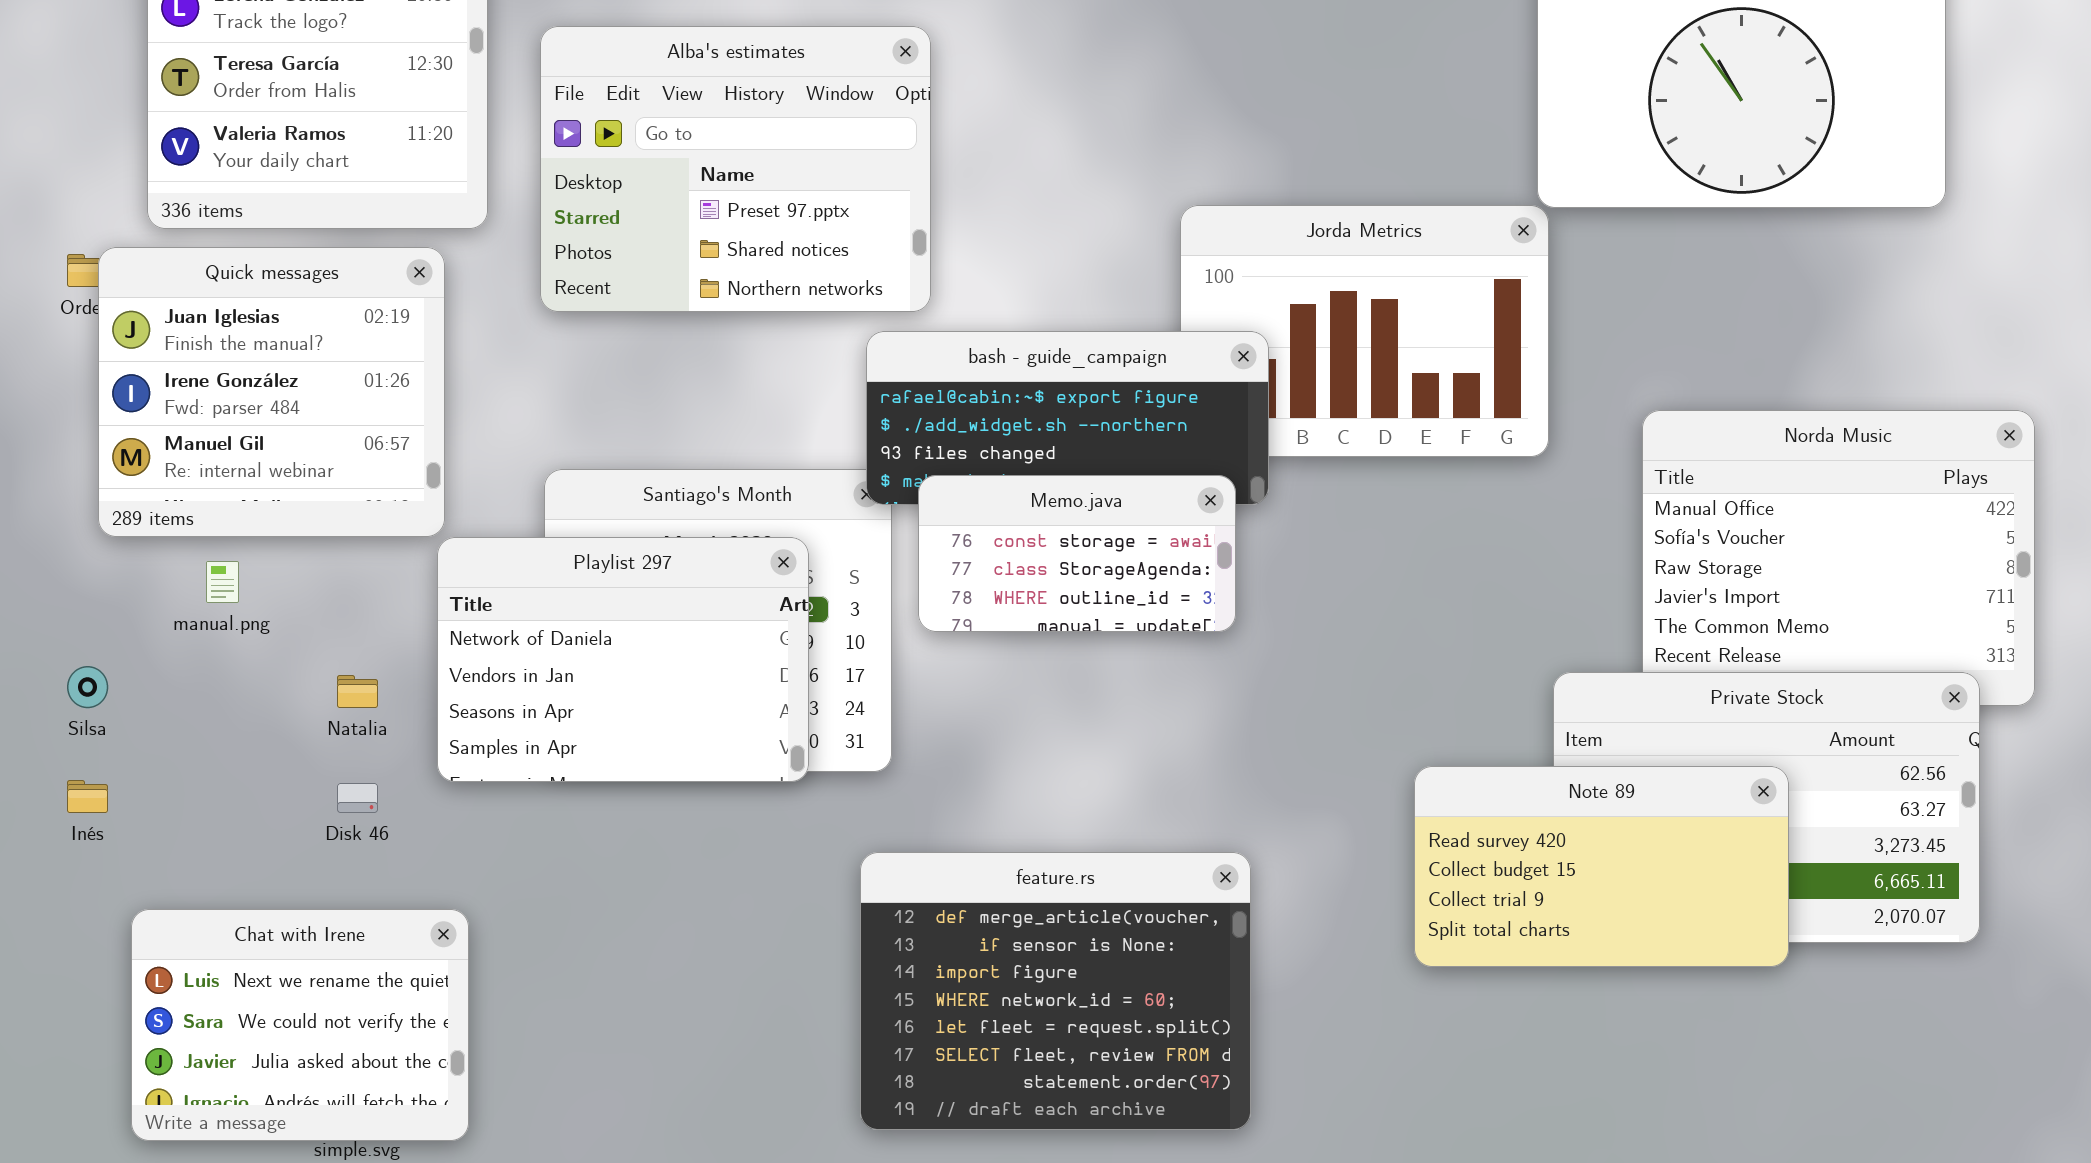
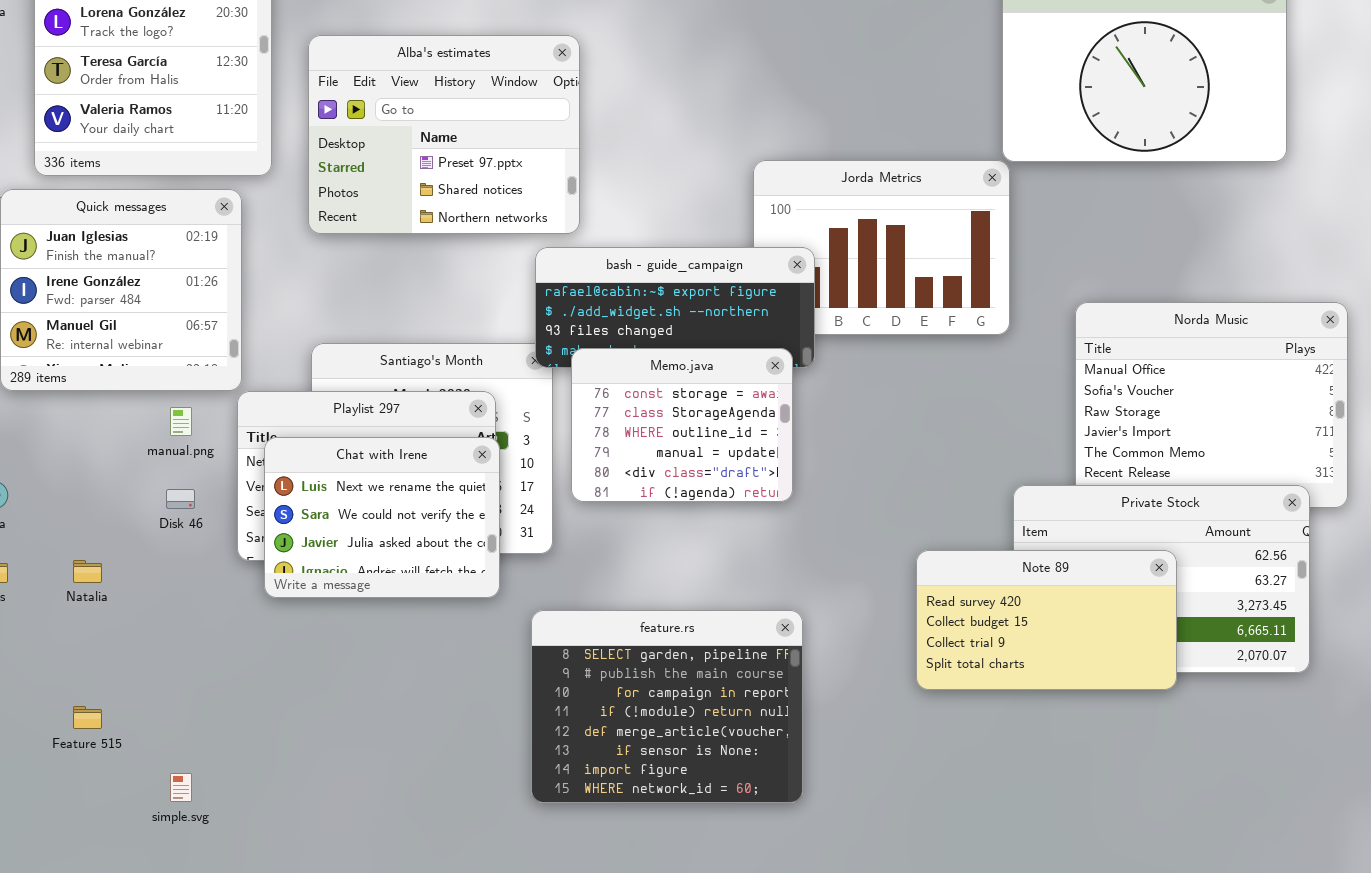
Memo.java: [918,475,1236,632] -> [571,348,793,502], resized
manual.png: [206,561,239,603] -> [170,407,192,436], moved
Natalia: [337,675,378,708] -> [73,560,102,583], moved
Disk 46: [337,783,378,813] -> [166,489,195,509], moved
feature.rs: [860,852,1251,1130] -> [531,610,803,803], scrolled up 4 rows
Chat with Irene: [131,909,469,1141] -> [264,437,500,598], moved

